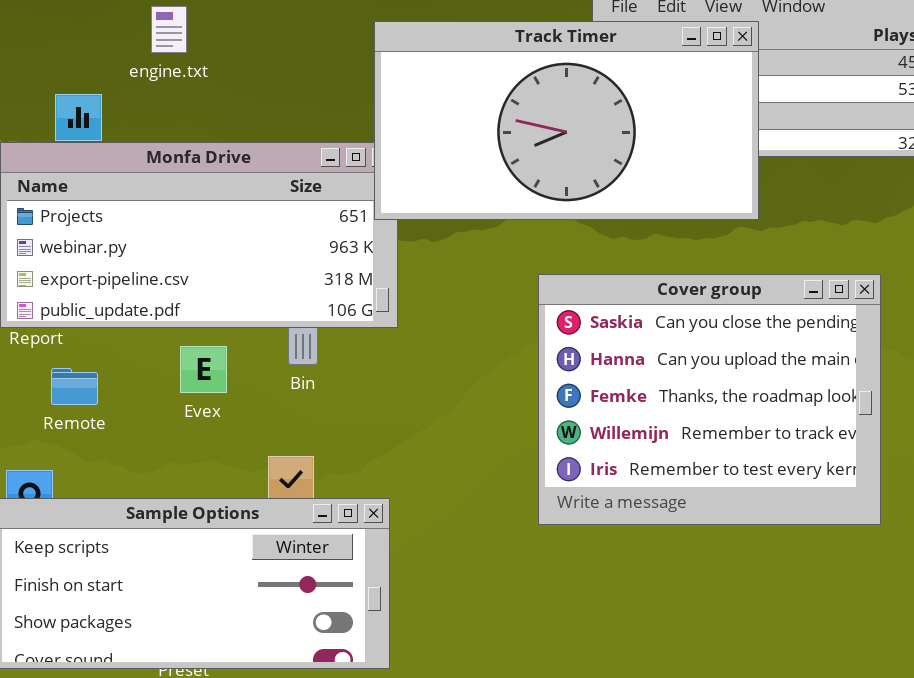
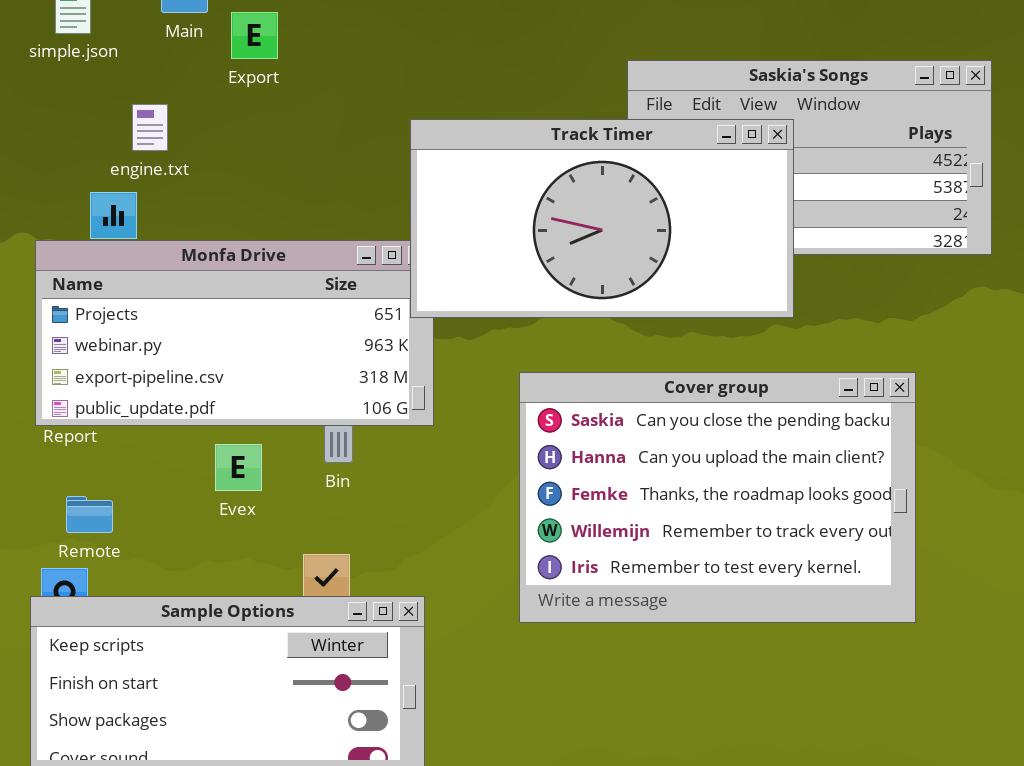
engine.txt: [151,6,187,53] -> [132,104,168,151], moved
Cover group: [538,274,881,525] -> [519,372,916,623], resized
Remote: [51,368,98,405] -> [66,496,113,533], moved

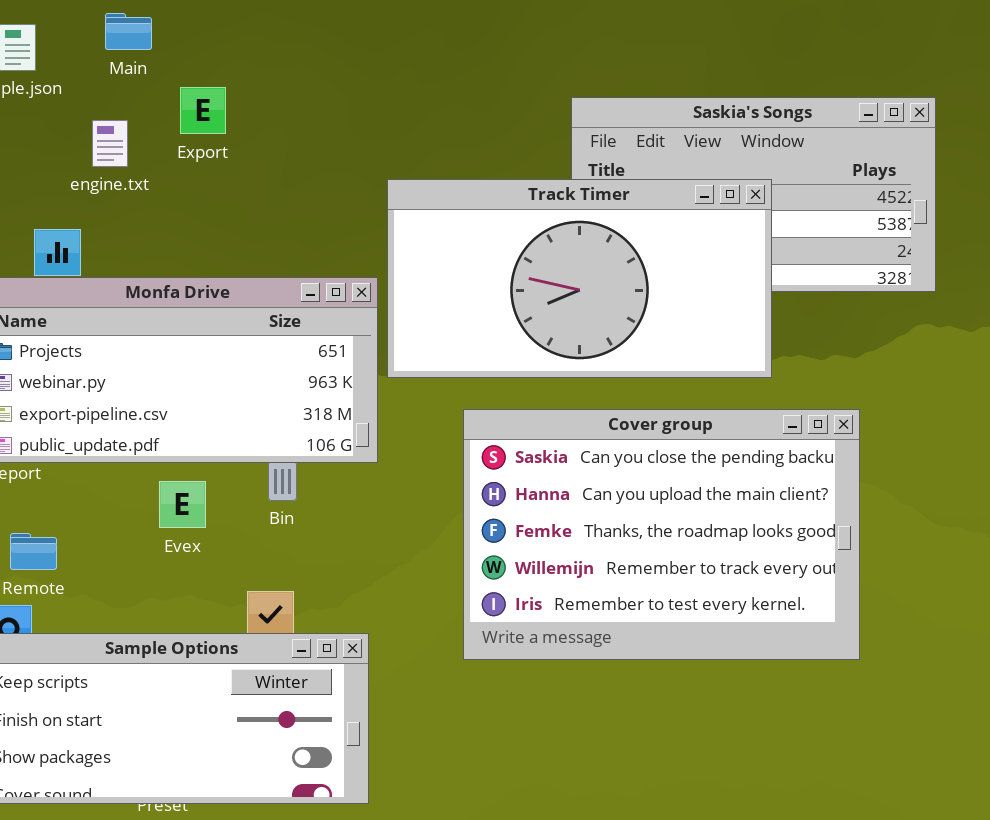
Export: [231,12,278,59] -> [180,87,226,134], moved
engine.txt: [132,104,168,151] -> [92,120,128,167], moved
Track Timer: [410,119,794,318] -> [387,179,772,378], moved

